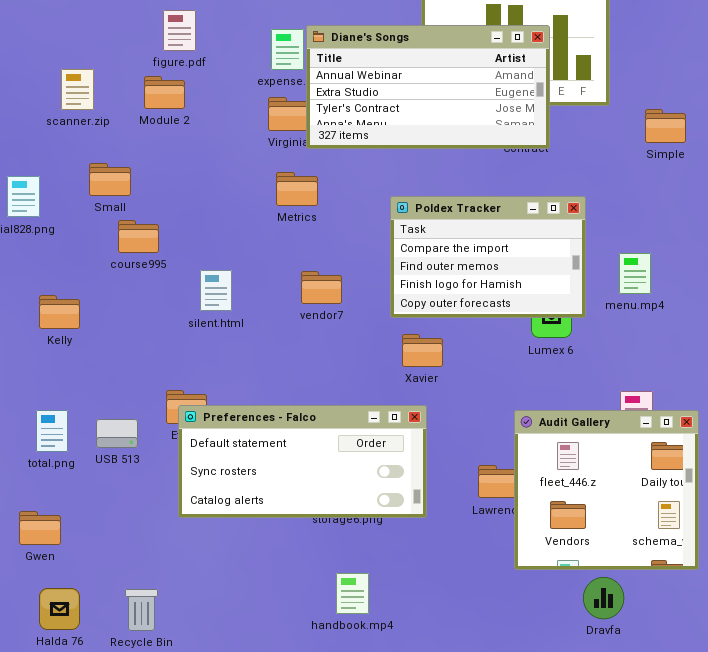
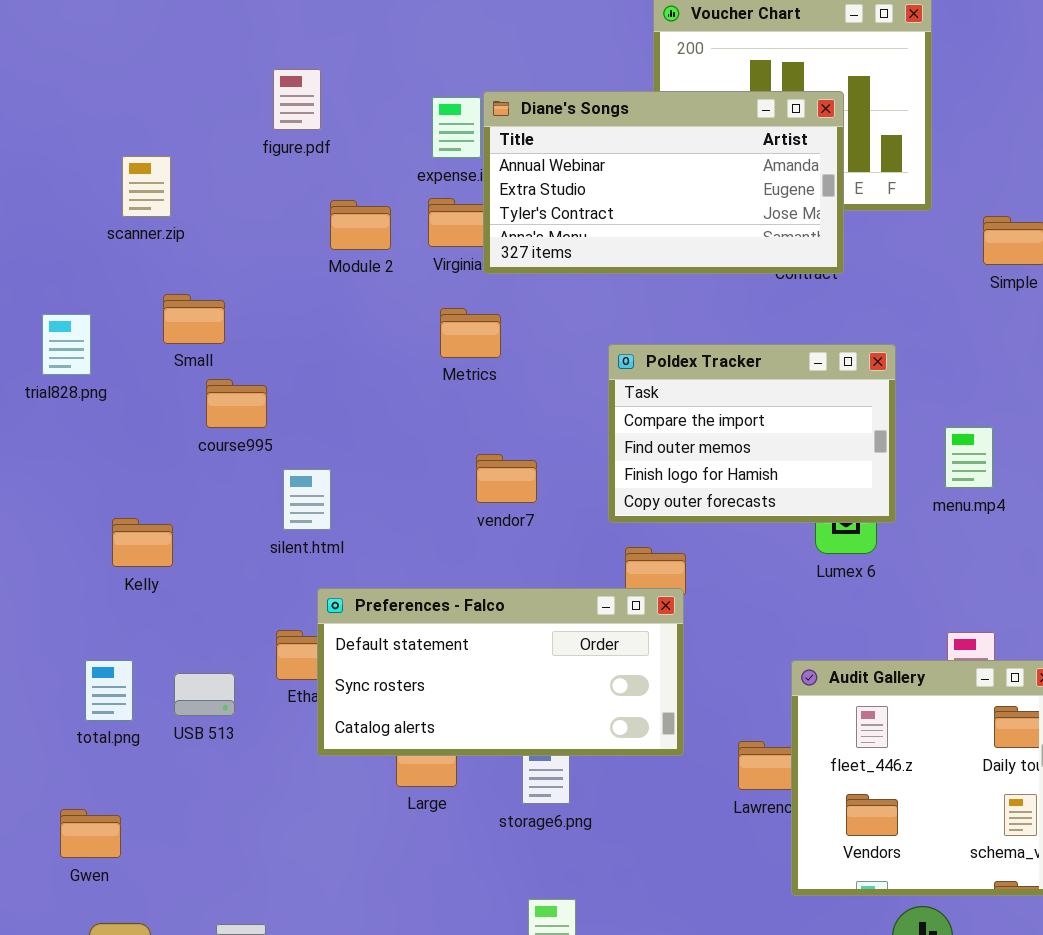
Module 2: [144,76,185,109] -> [330,200,391,250], moved
silent.html: [200,270,232,311] -> [283,469,331,530], moved
Kelly: [39,295,80,329] -> [112,518,173,567], moved
Preferences - Falco: [178,405,427,518] -> [317,588,684,756], moved

